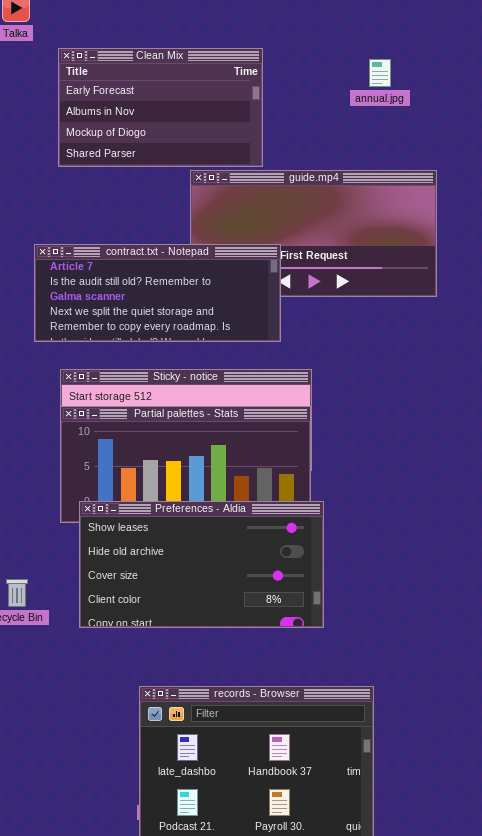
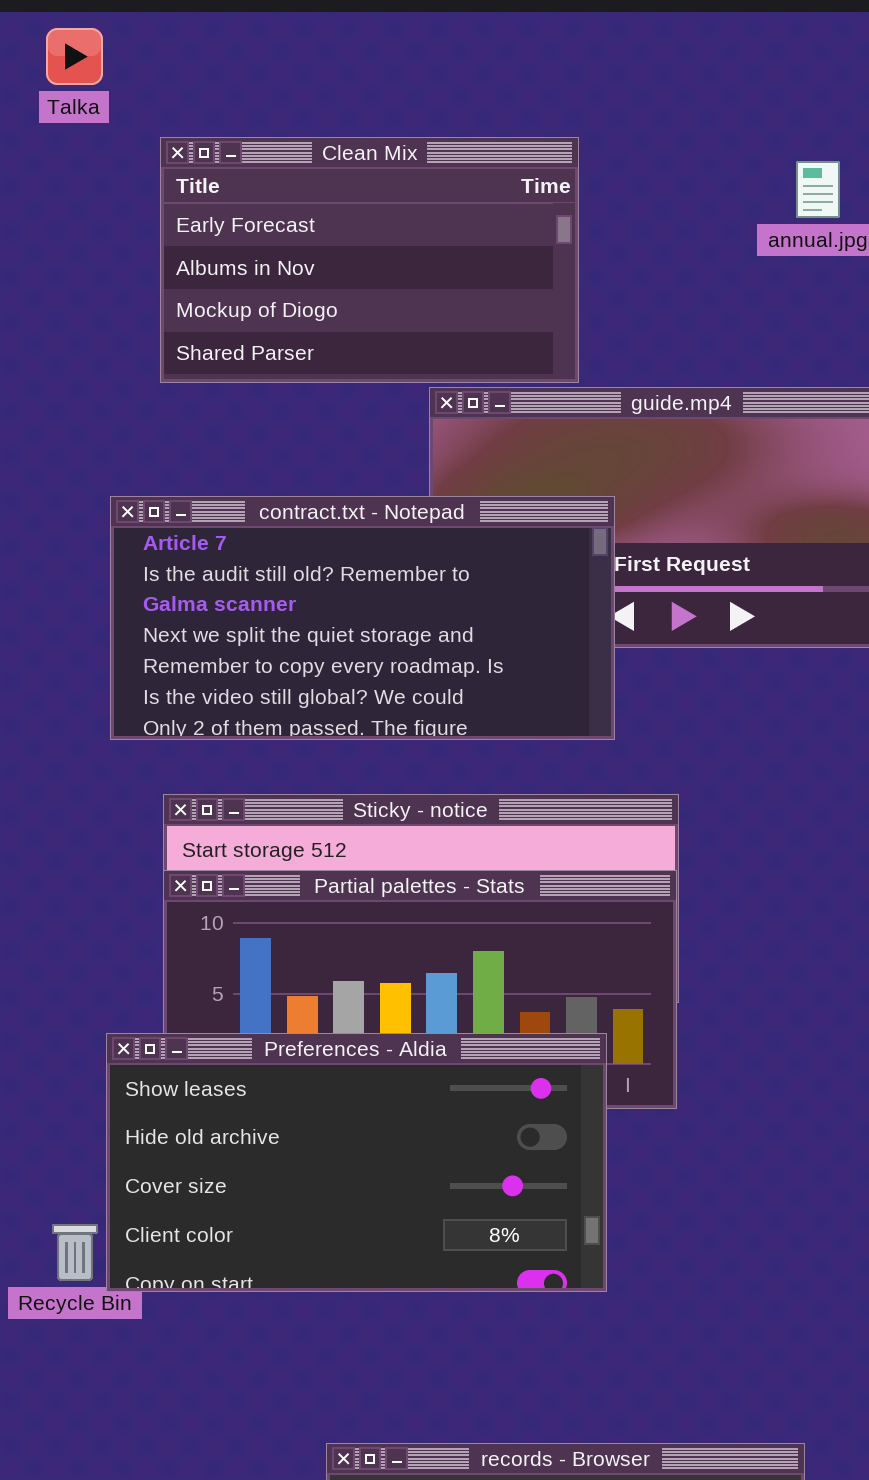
contract.txt - Notepad: [34,244,281,342] -> [110,496,615,740], resized
Preferences - Aldia: [79,501,324,628] -> [106,1033,607,1292], moved

